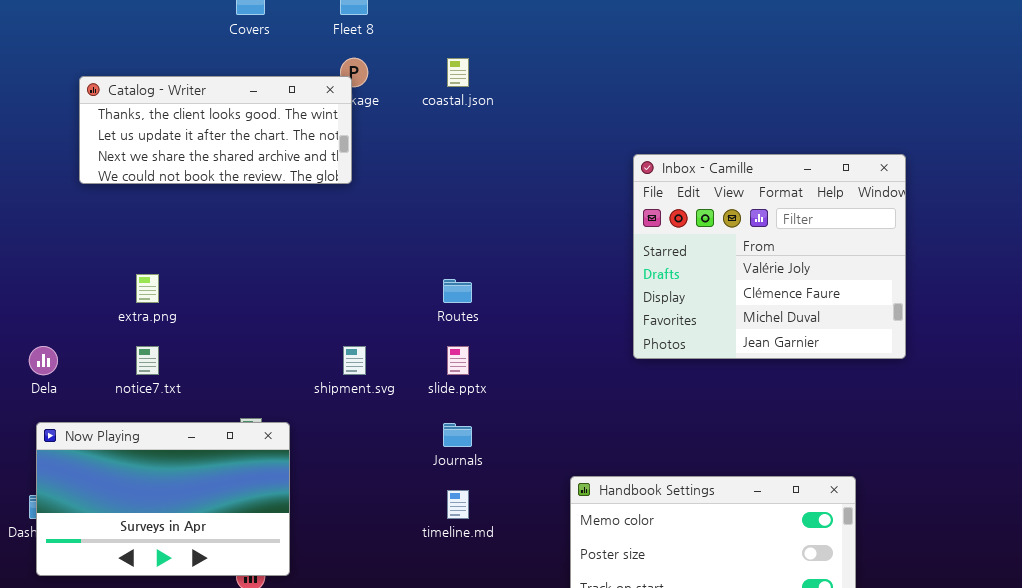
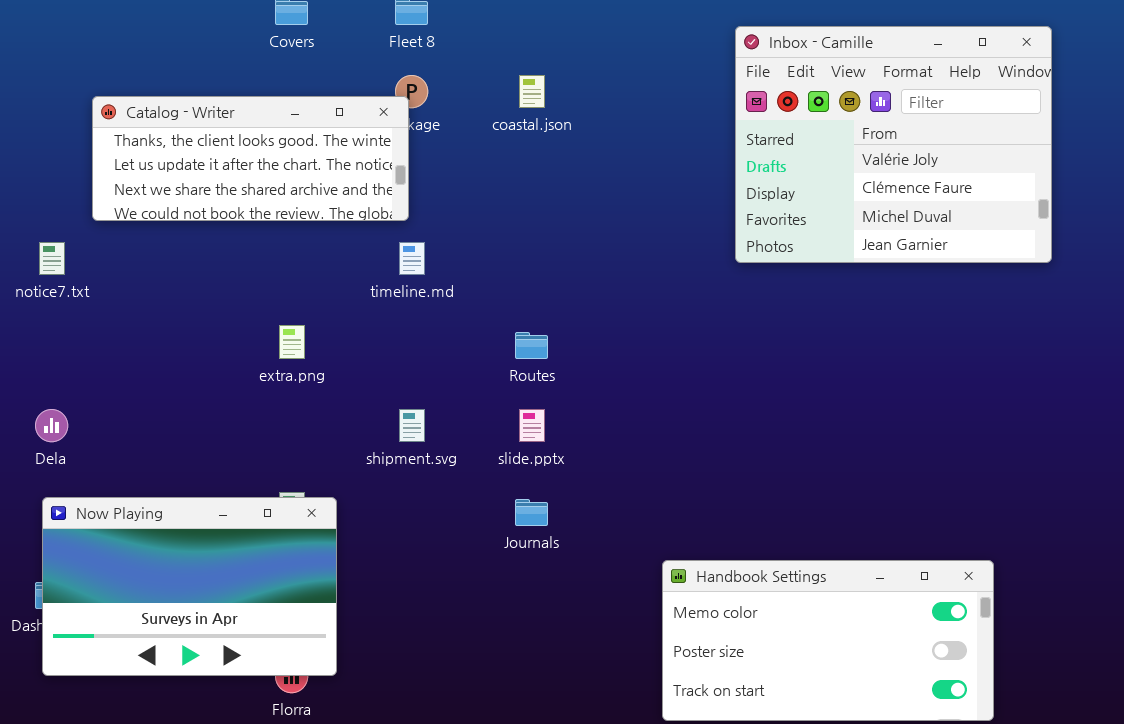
Inbox - Camille: [633,154,906,359] -> [735,26,1052,263], moved
extra.png: [136,274,159,303] -> [279,325,305,359], moved
notice7.txt: [136,346,159,375] -> [39,242,65,275], moved
timeline.md: [447,490,469,519] -> [399,242,425,275], moved

